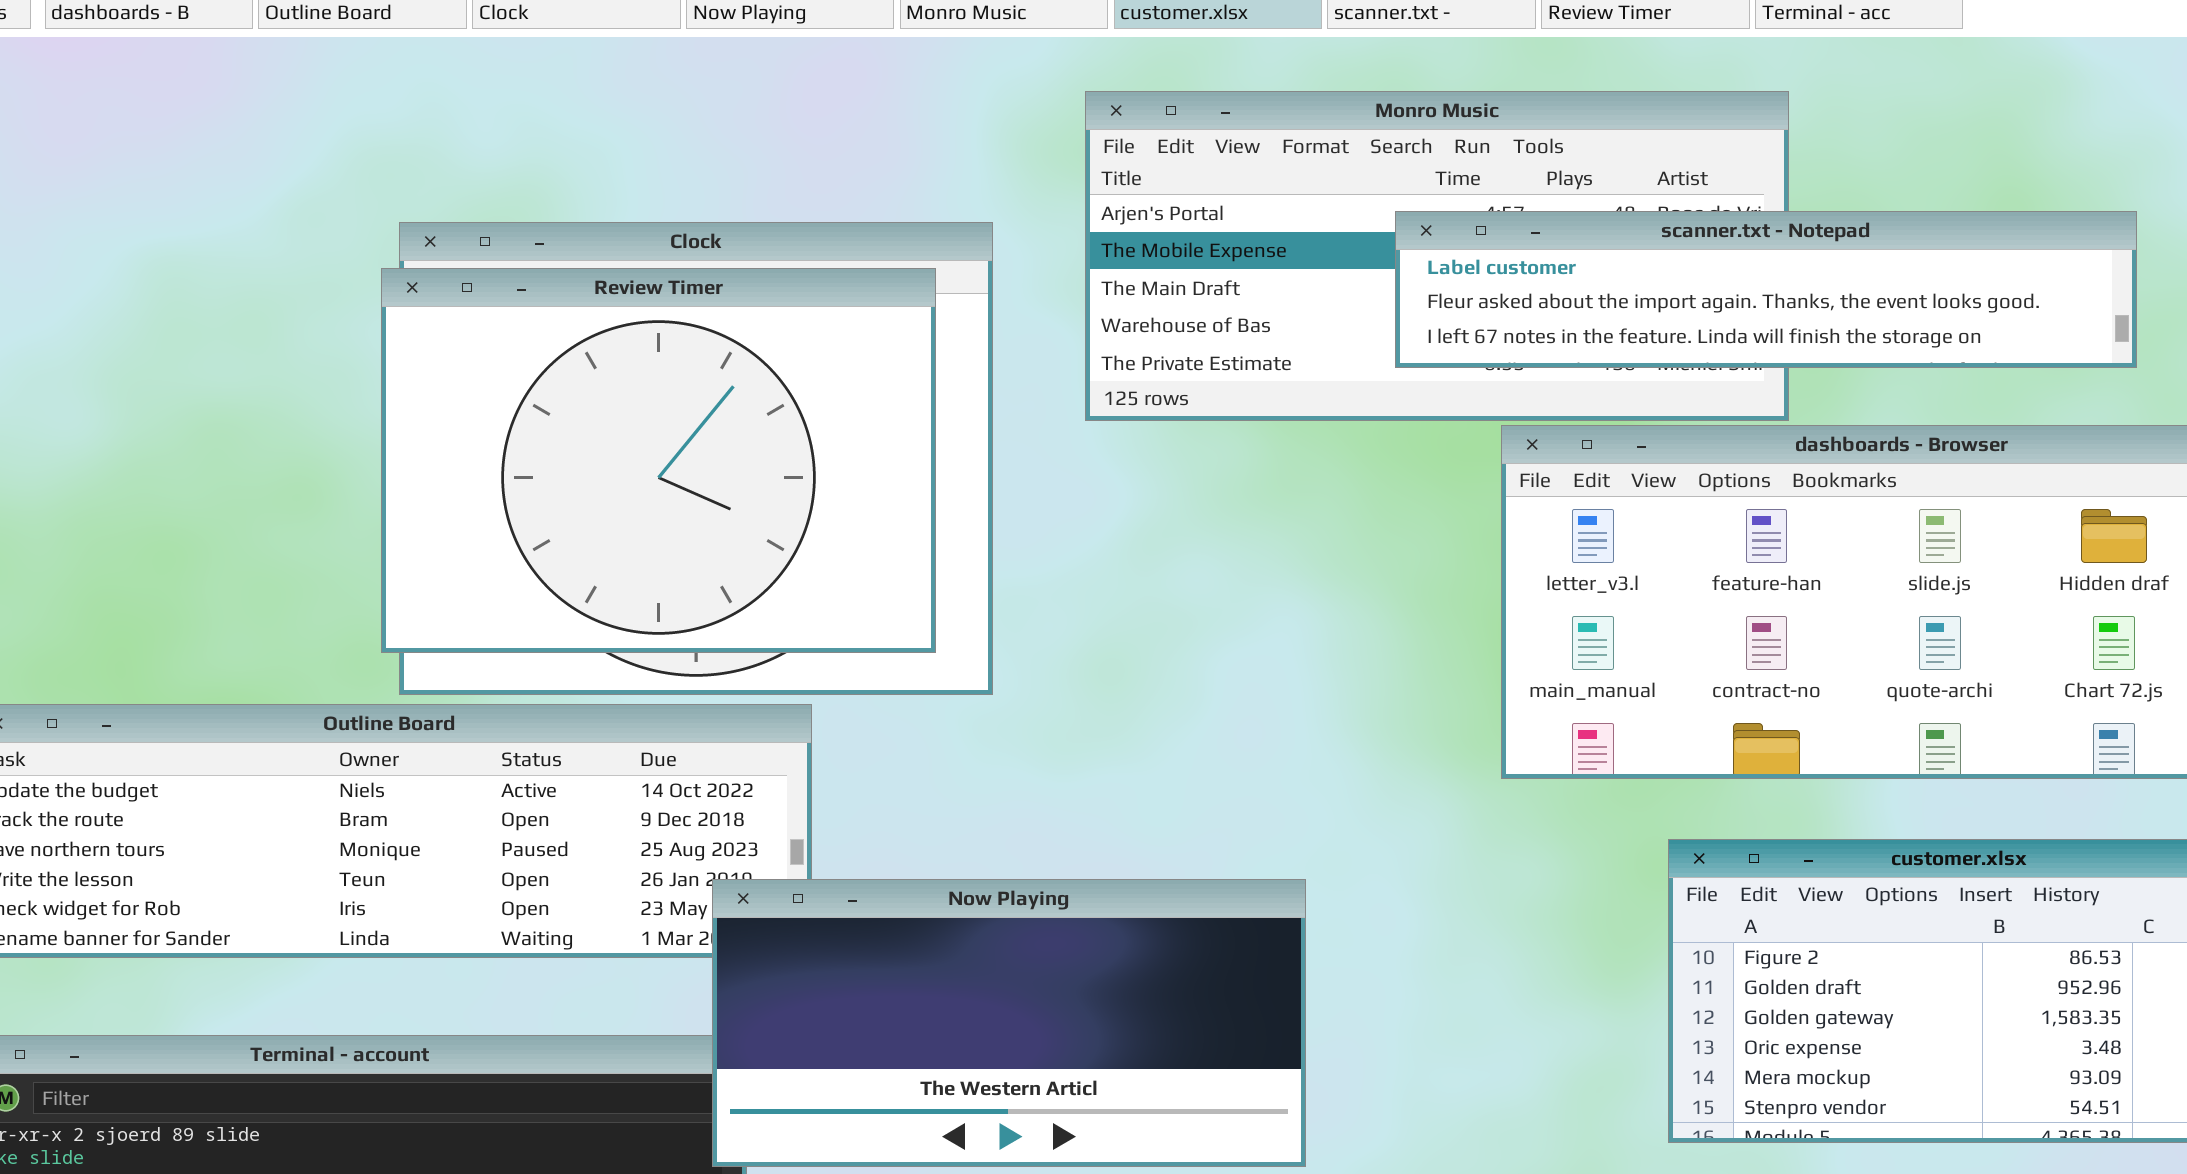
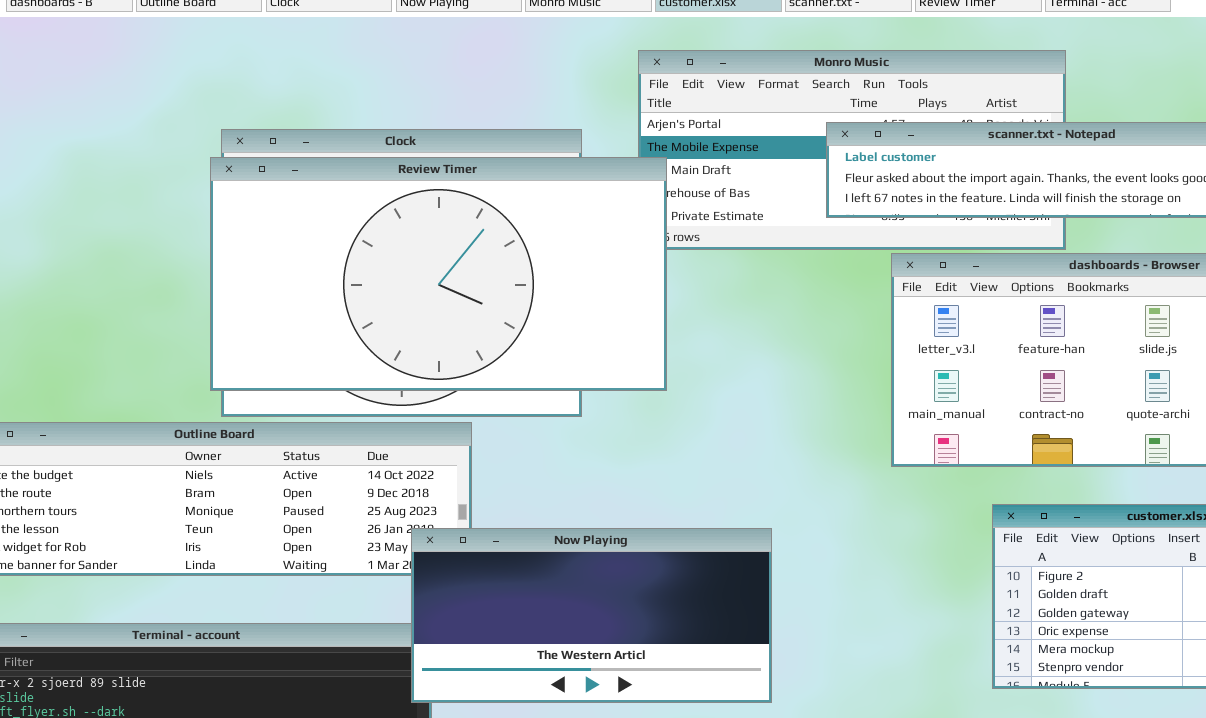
Review Timer: [381,268,936,653] -> [210,157,667,391], resized

